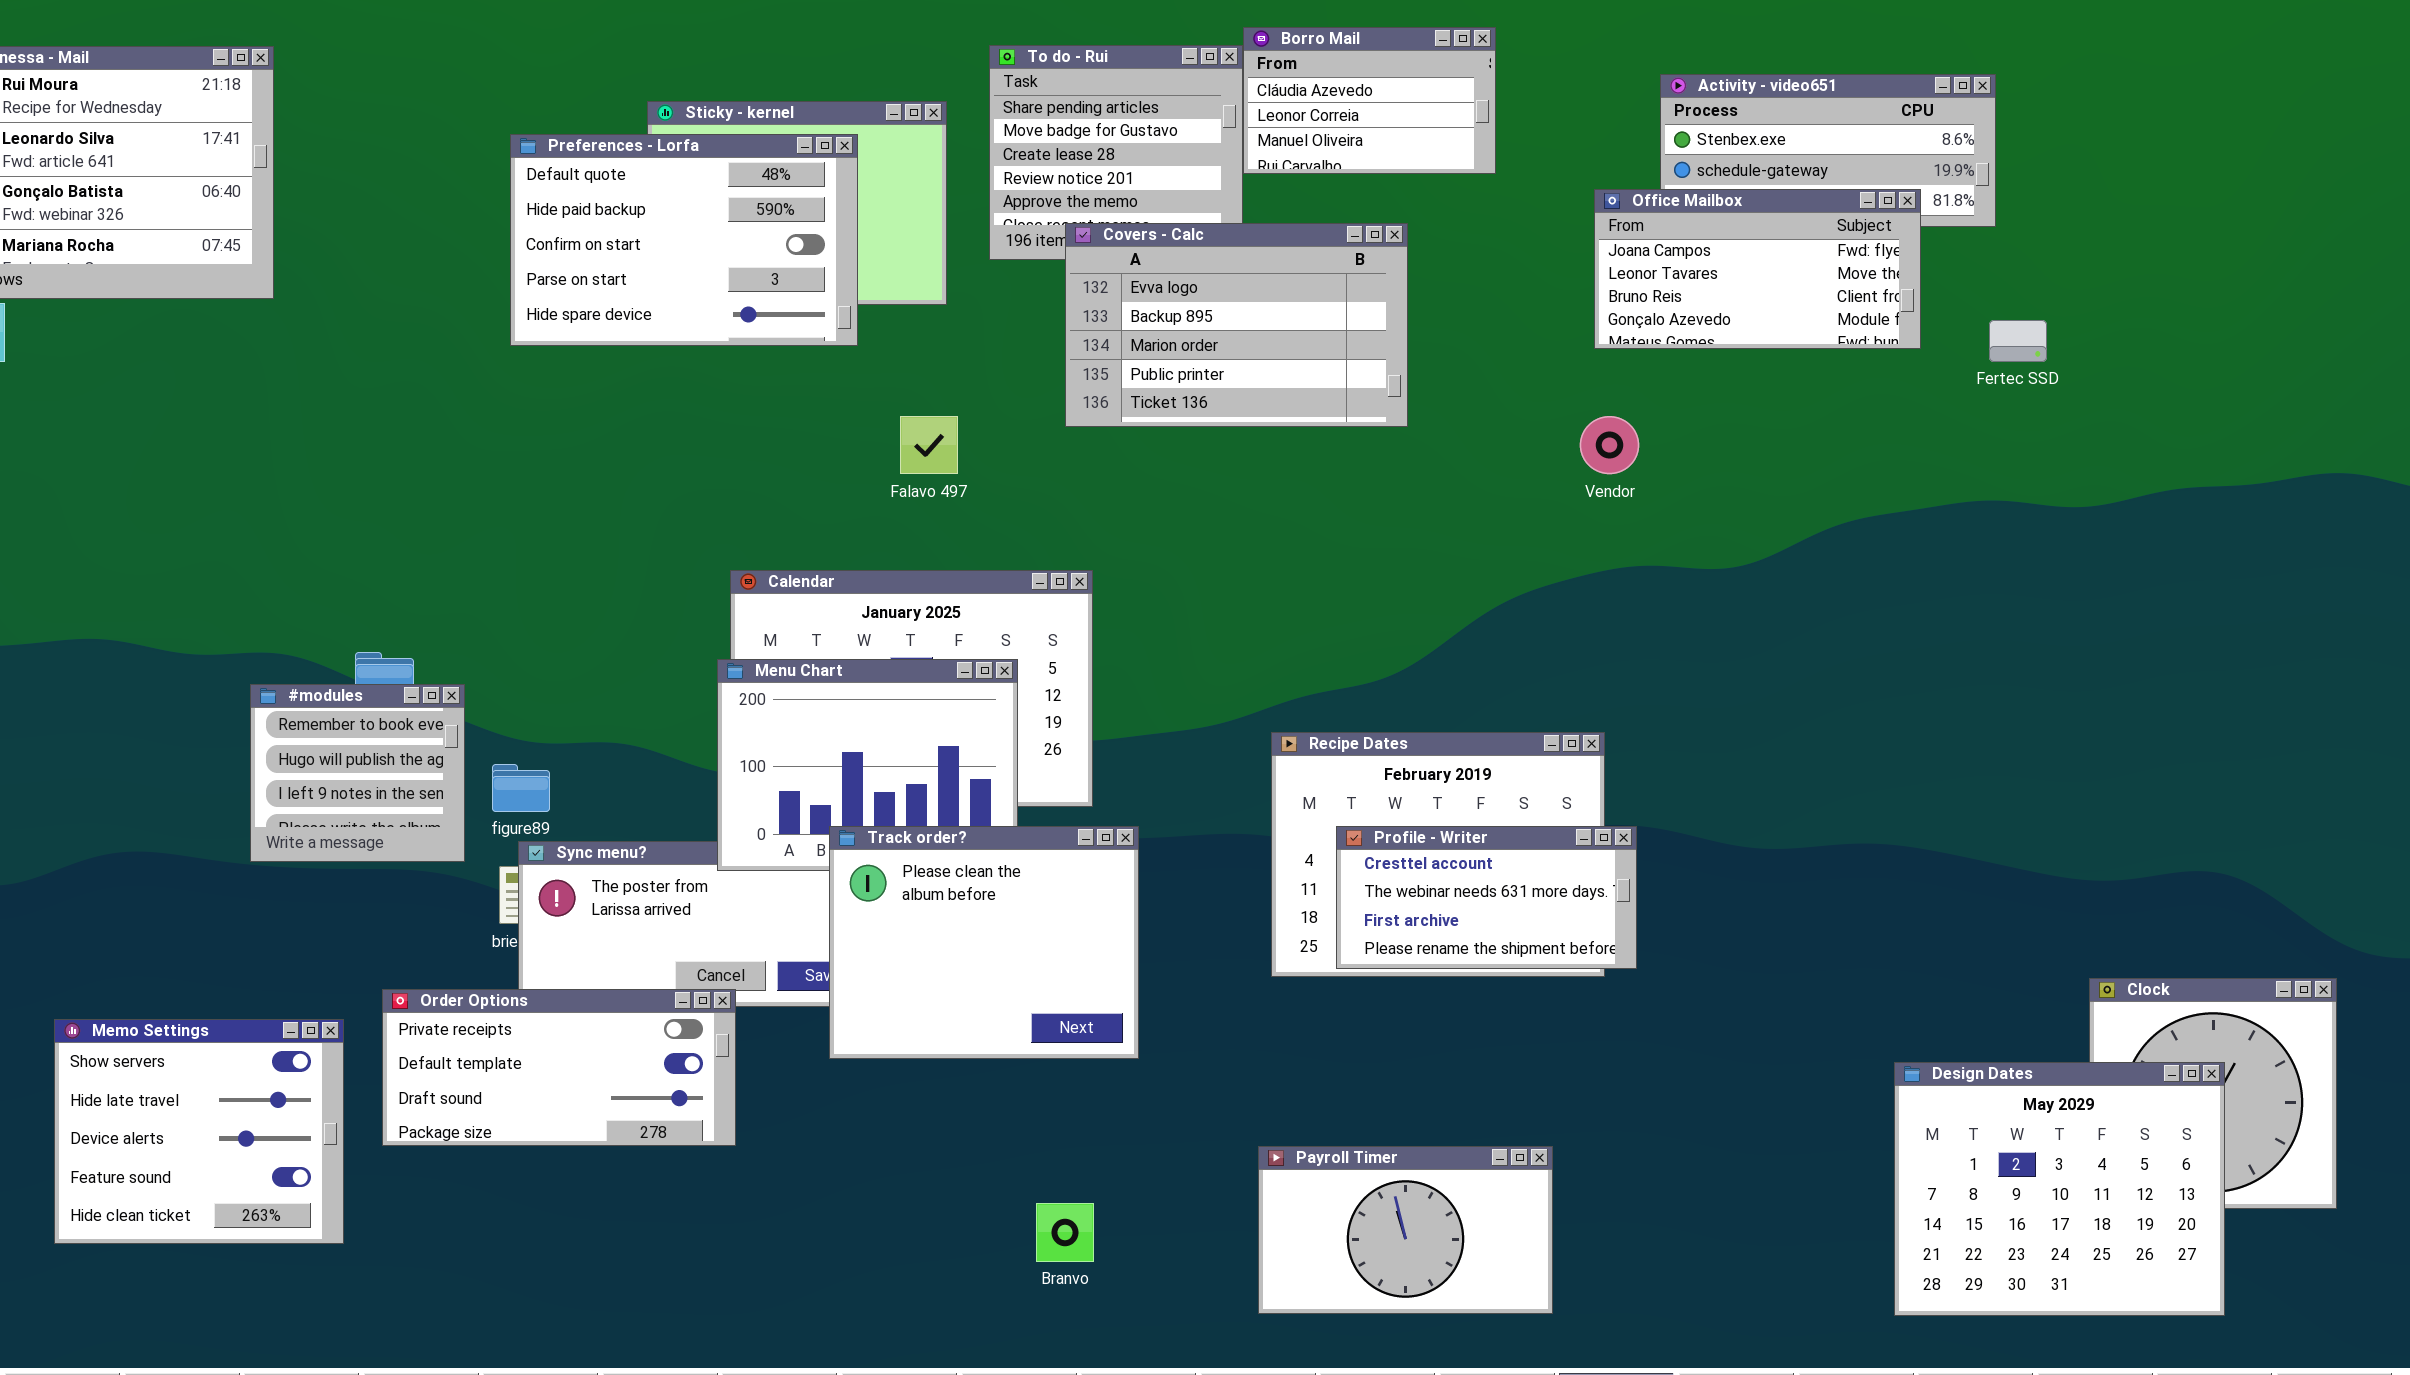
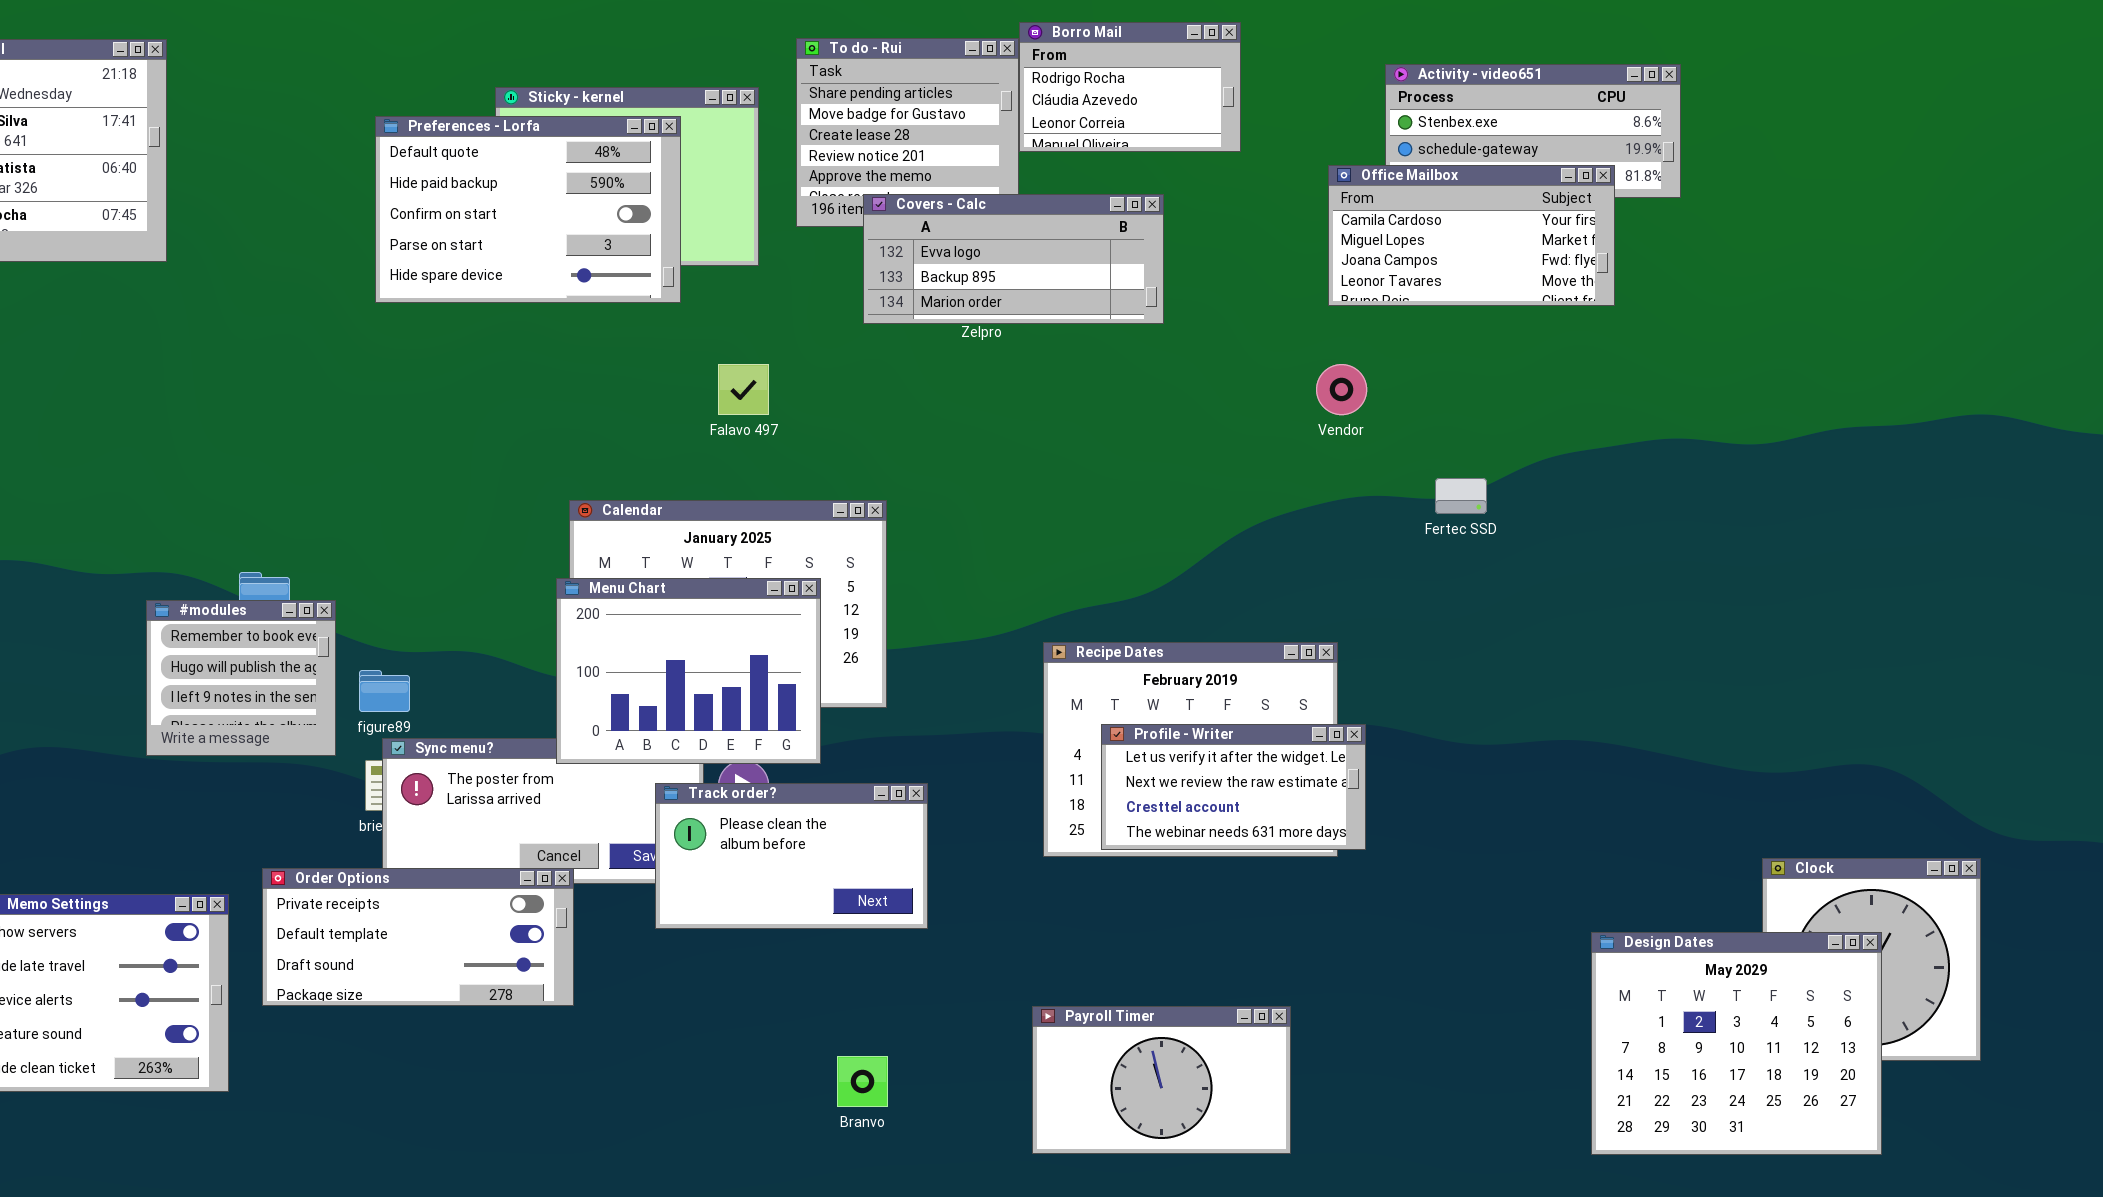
Borro Mail: [1243,27,1496,174] -> [1019,22,1241,152], scrolled up 1 row
Office Mailbox: [1594,189,1921,349] -> [1328,165,1615,306], scrolled up 2 rows
Covers - Calc: [1065,223,1408,427] -> [863,194,1164,324], resized
Fertec SSD: [1989,320,2047,362] -> [1435,478,1487,514], moved
Track order?: [829,826,1139,1059] -> [655,783,928,929], resized
Profile - Writer: [1336,826,1637,969] -> [1101,724,1366,850], scrolled up 2 rows

